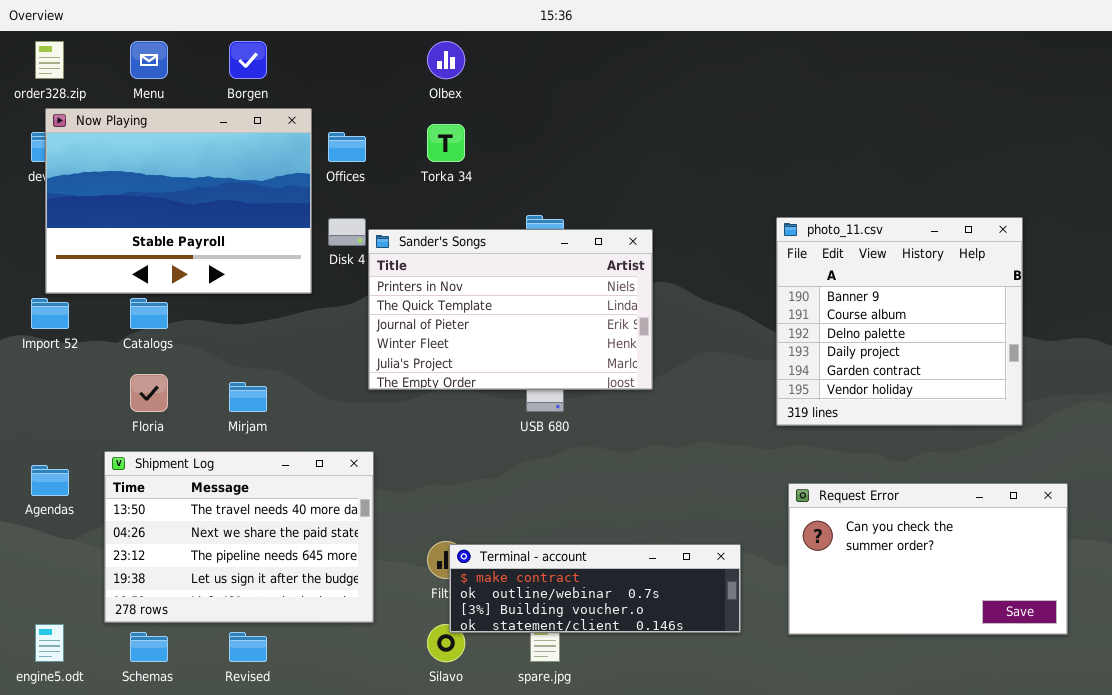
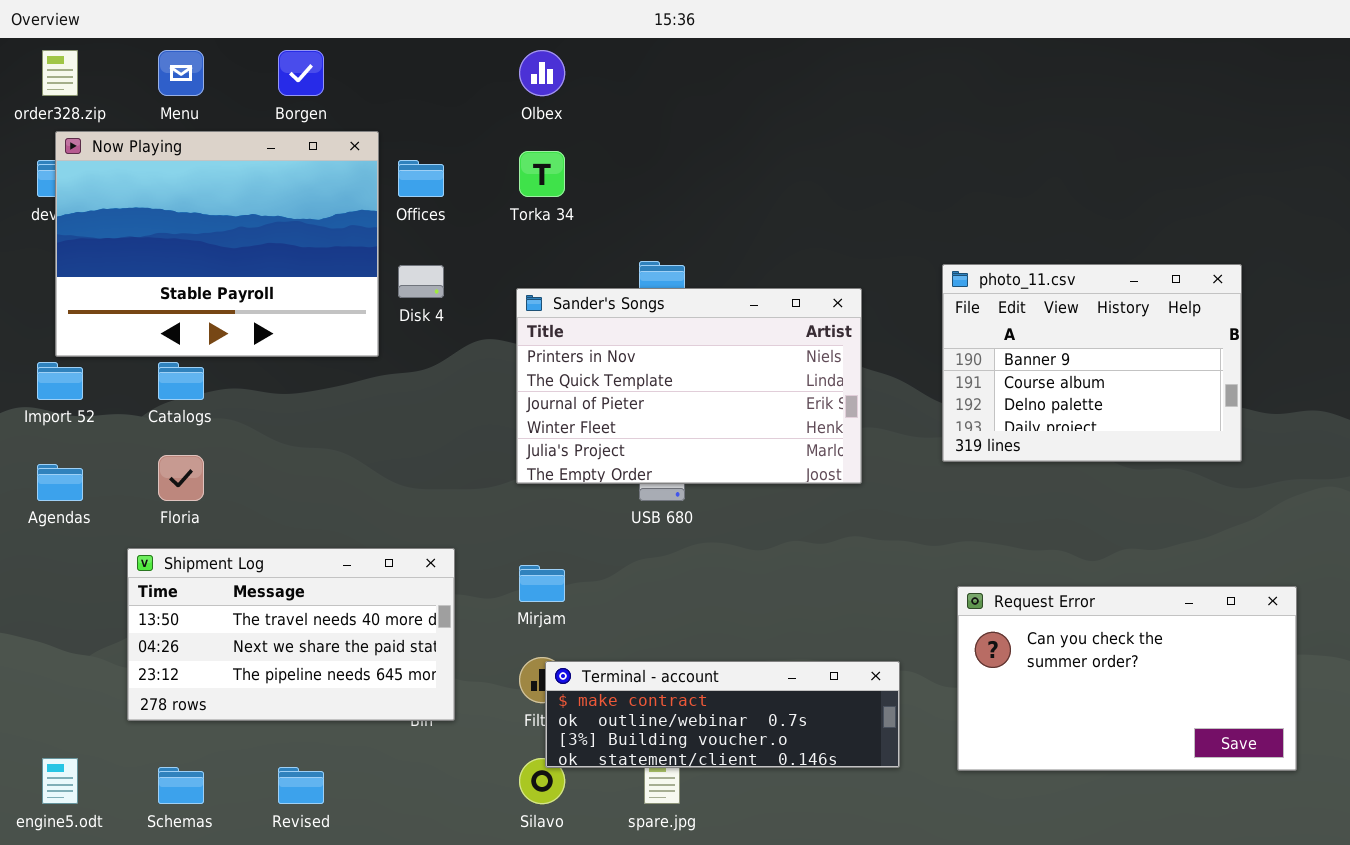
photo_11.csv: [776,217,1023,426] -> [942,264,1242,462], resized
Sander's Songs: [368,229,653,390] -> [516,288,862,484], moved
Mirjam: [229,382,267,412] -> [519,565,565,602], moved
Shipment Log: [104,451,374,623] -> [127,548,455,721], resized
Agendas: [31,465,69,496] -> [37,464,83,501], moved

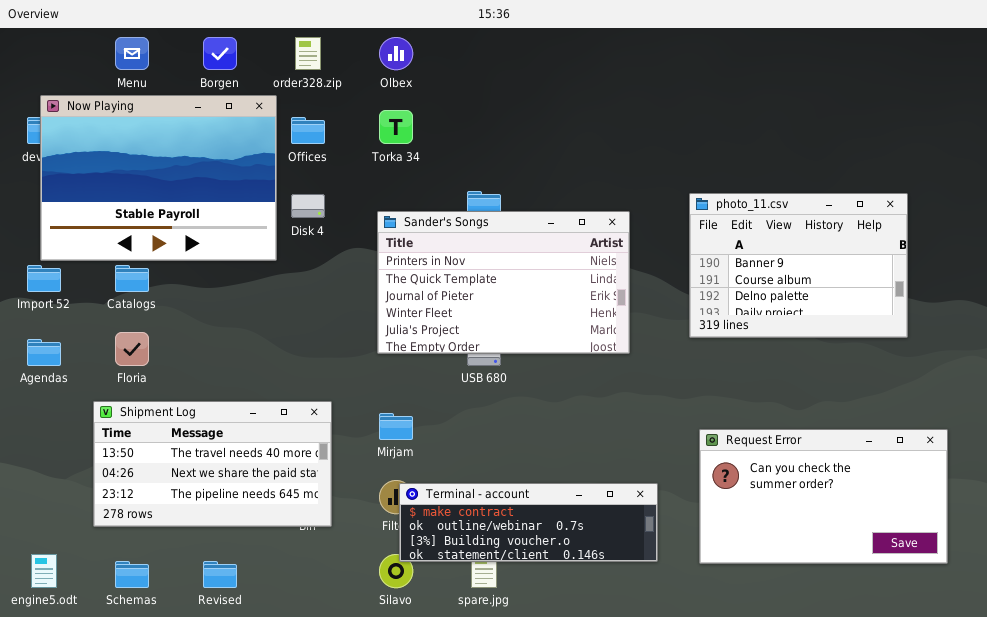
order328.zip: [42,50,78,96] -> [295,37,321,70], moved

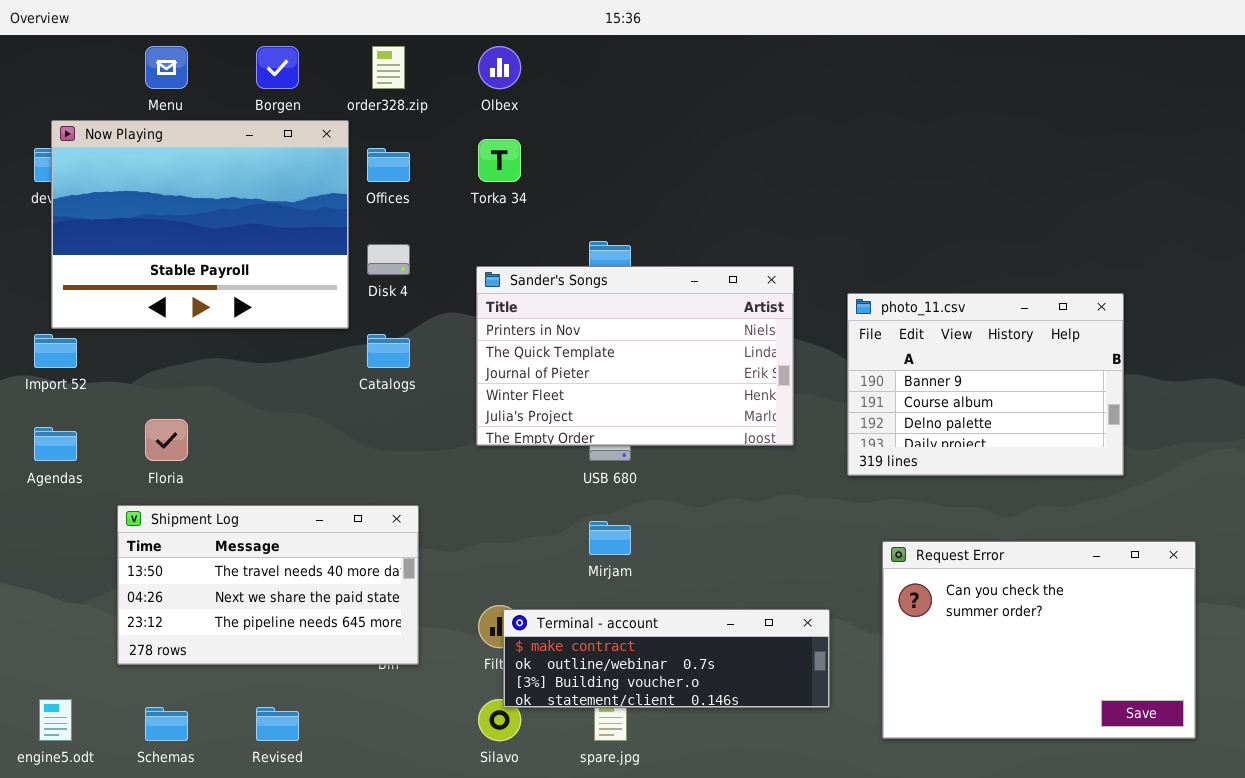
photo_11.csv: [689,193,908,338] -> [847,293,1124,476], moved
Catalogs: [115,265,149,292] -> [367,334,410,368], moved
Mirjam: [379,413,413,440] -> [589,521,631,555], moved
Request Error: [699,429,948,564] -> [882,541,1196,739], resized

